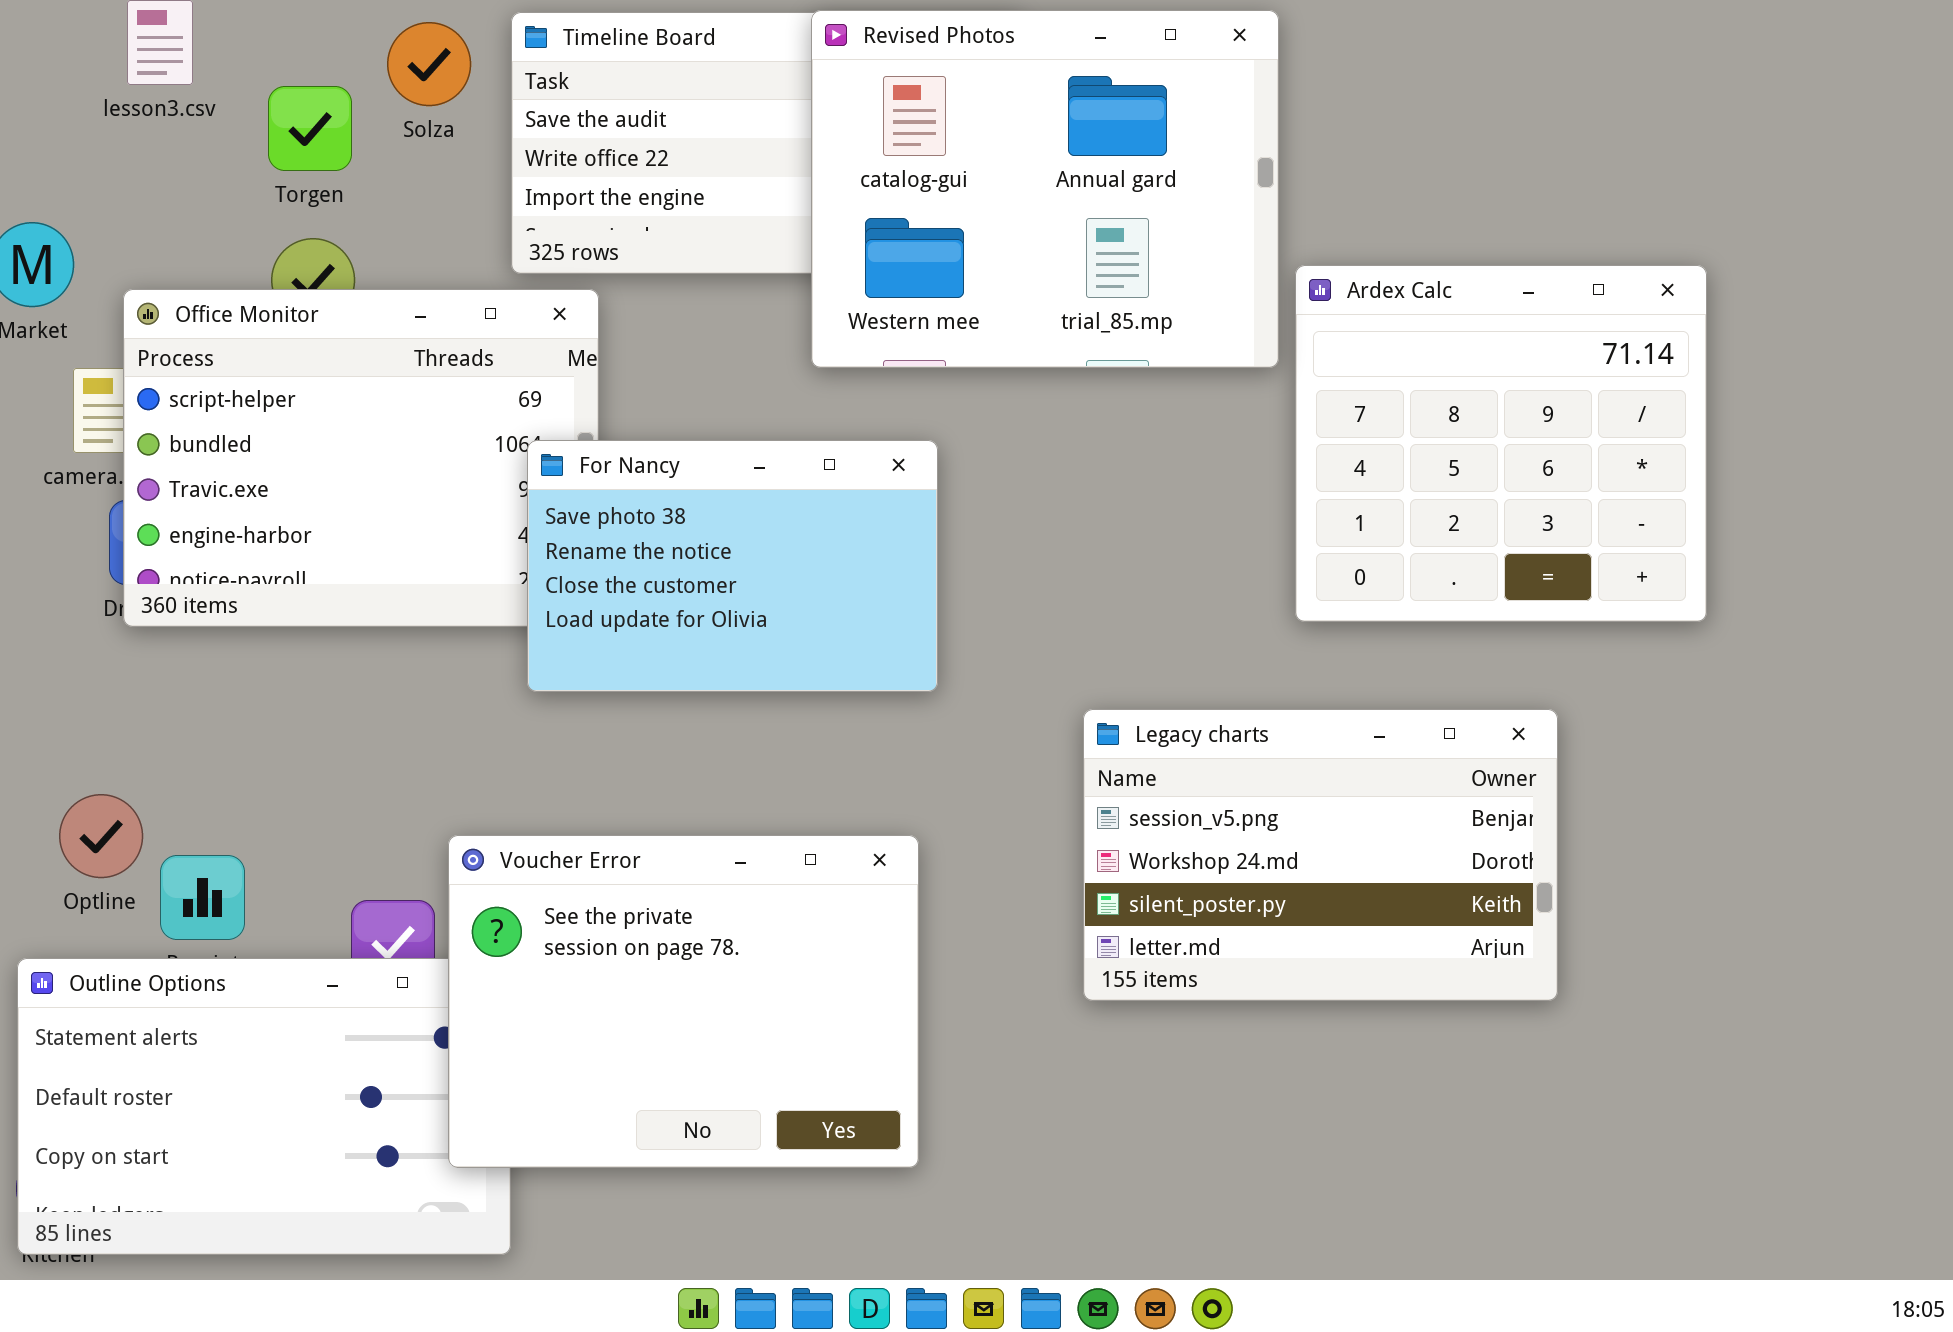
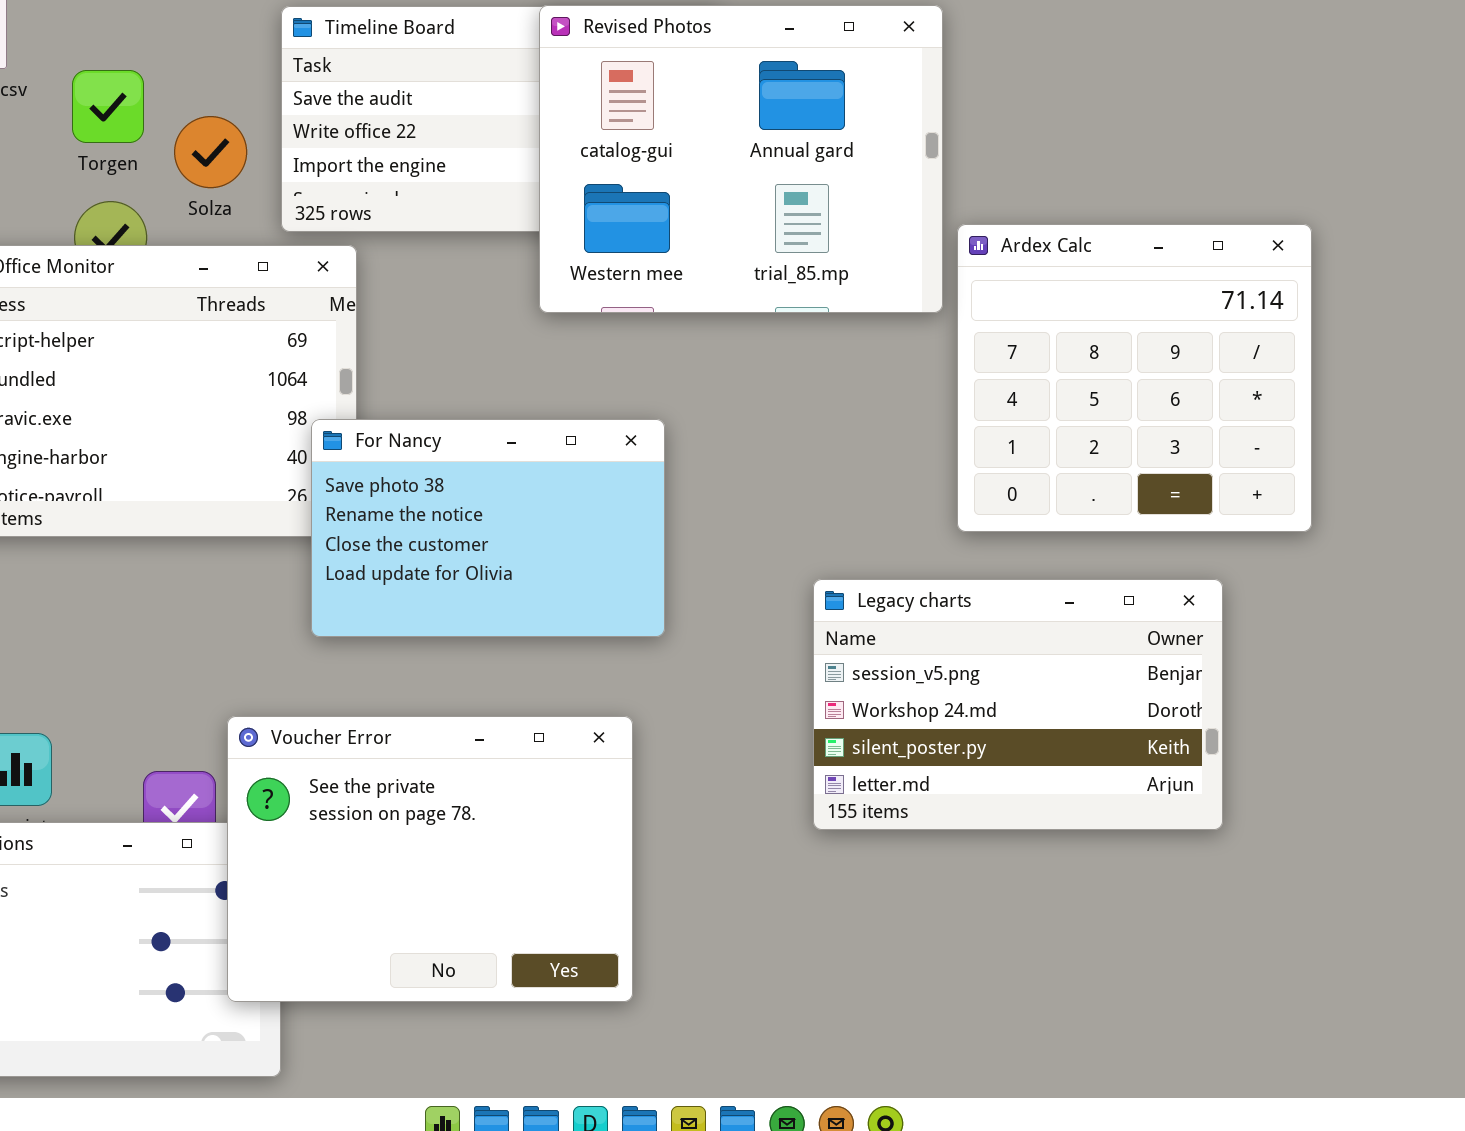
Solza: [387,22,471,106] -> [174,116,247,188], moved
For Nancy: [527,440,938,692] -> [311,419,665,637], moved
Legacy charts: [1083,709,1558,1001] -> [813,579,1223,830], moved

